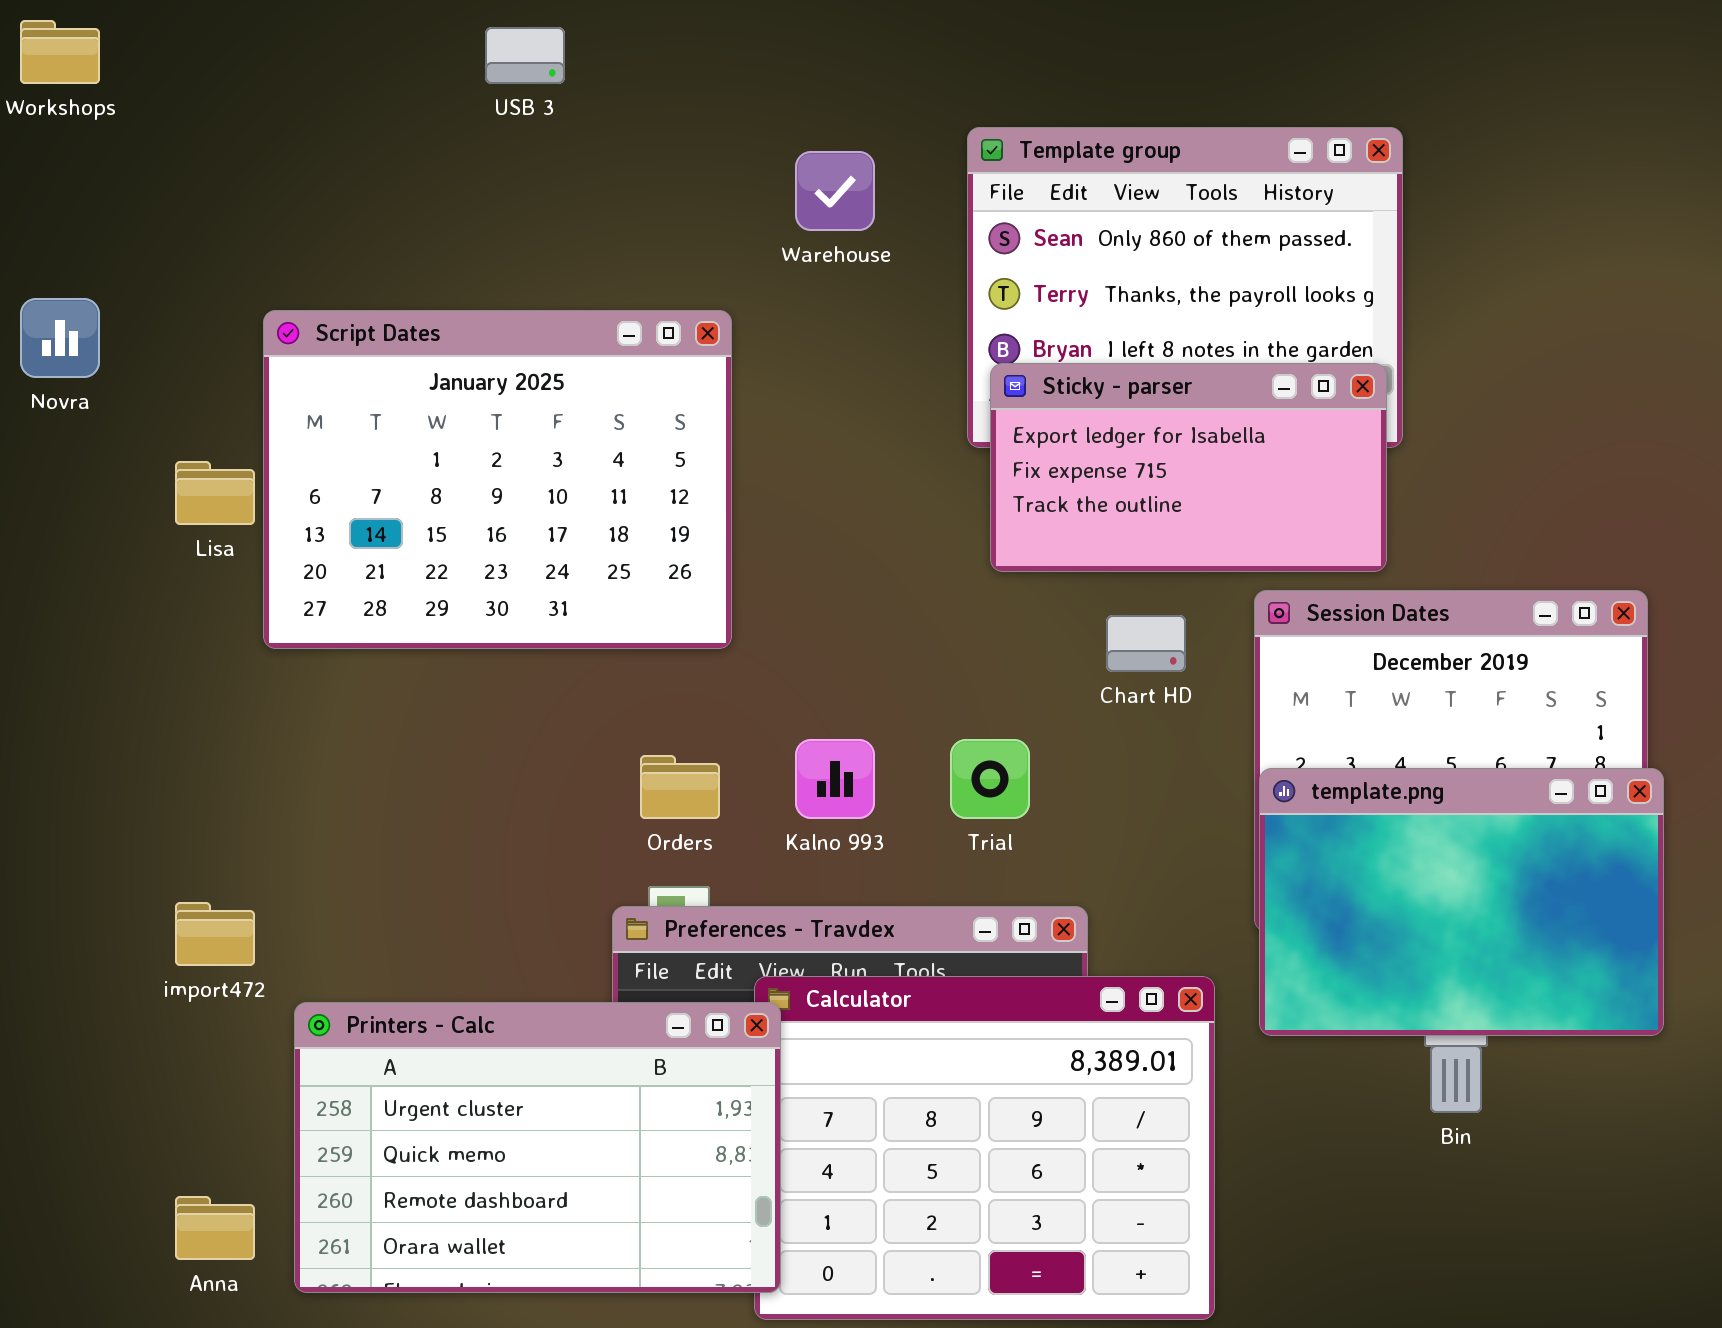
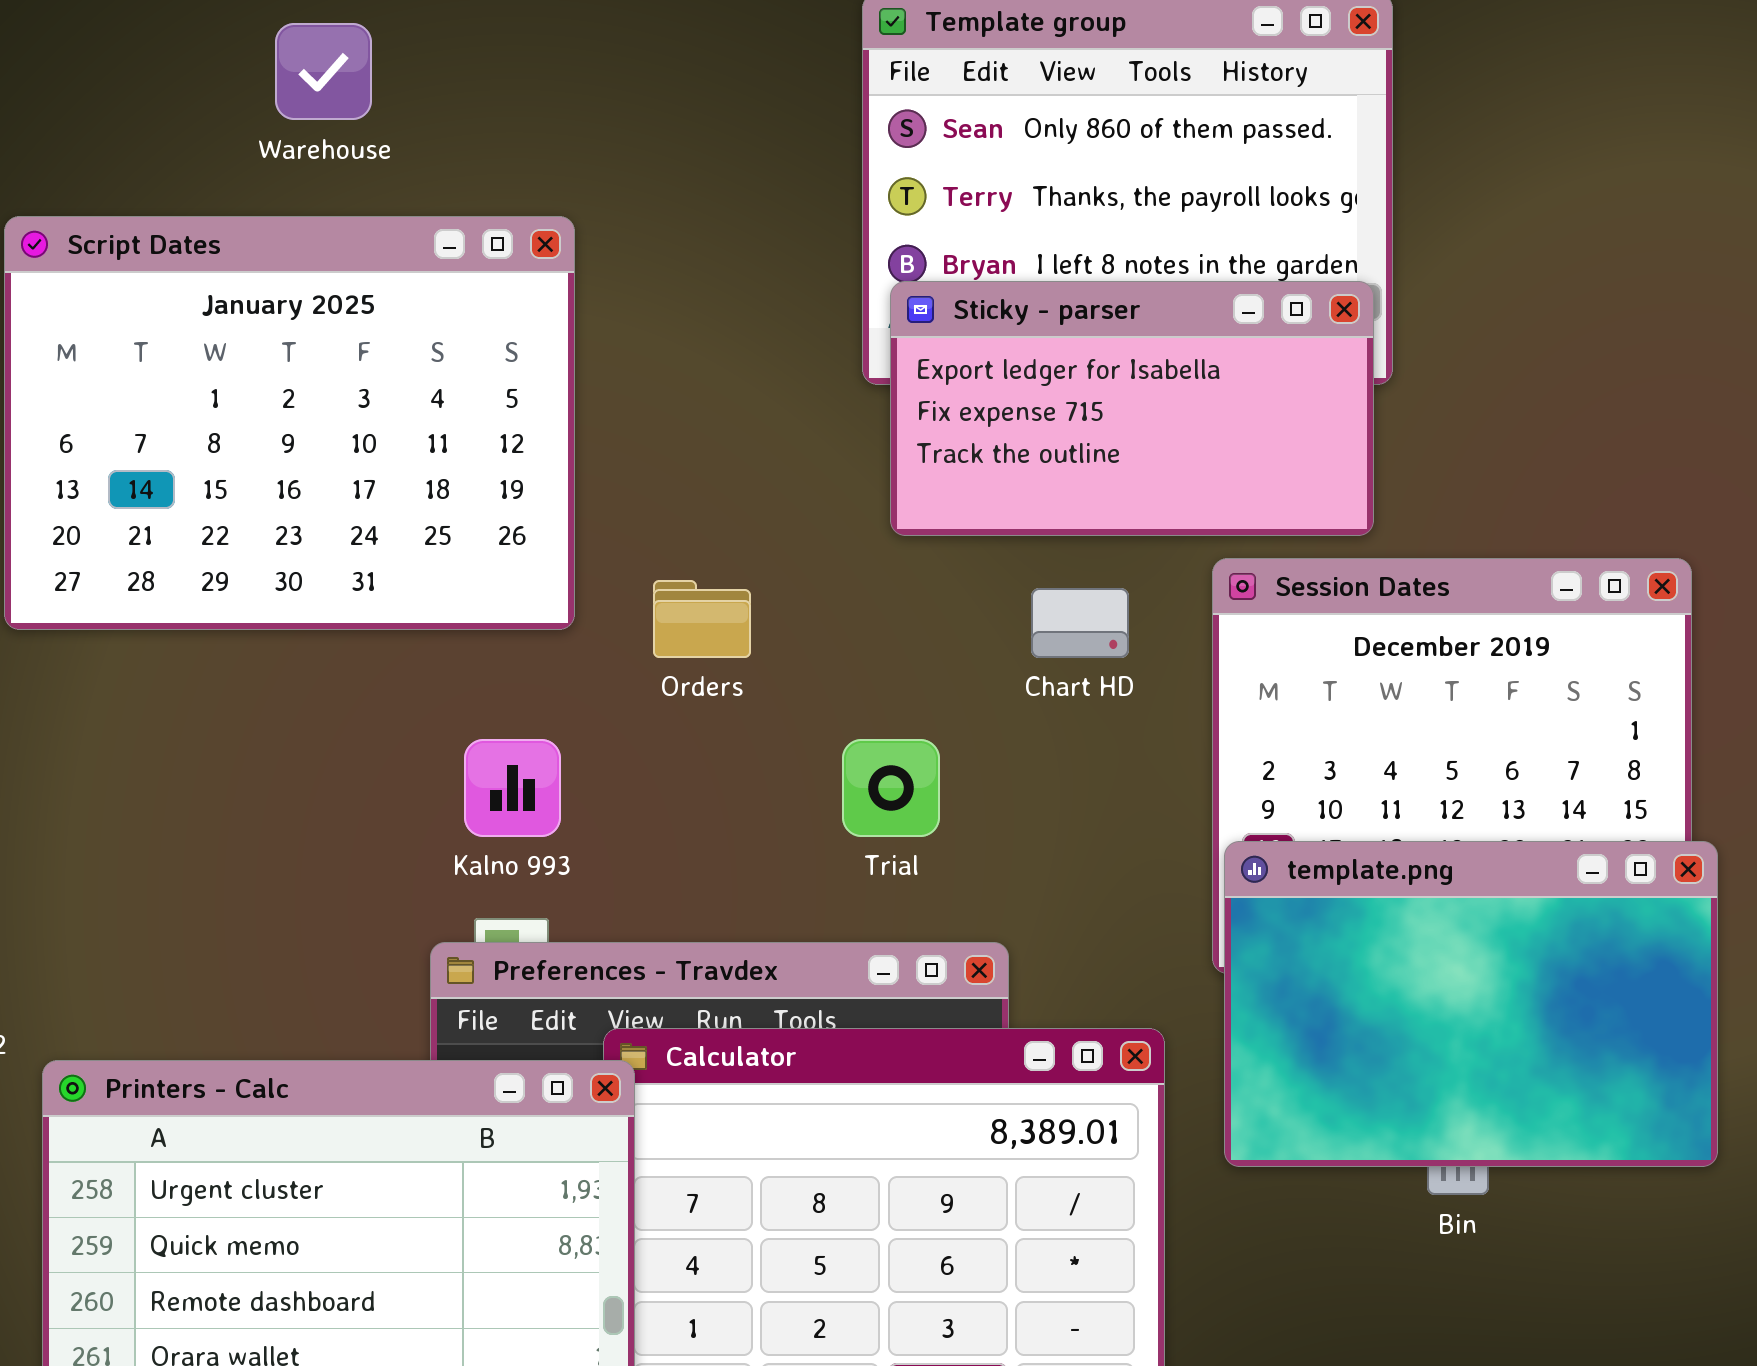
Warehouse: [795,151,875,231] -> [275,23,372,120], moved
Kalno 993: [795,739,875,819] -> [464,739,561,837], moved
Orders: [640,755,720,819] -> [653,580,751,658], moved
template.png: [1259,768,1664,1036] -> [1224,841,1718,1167], moved

